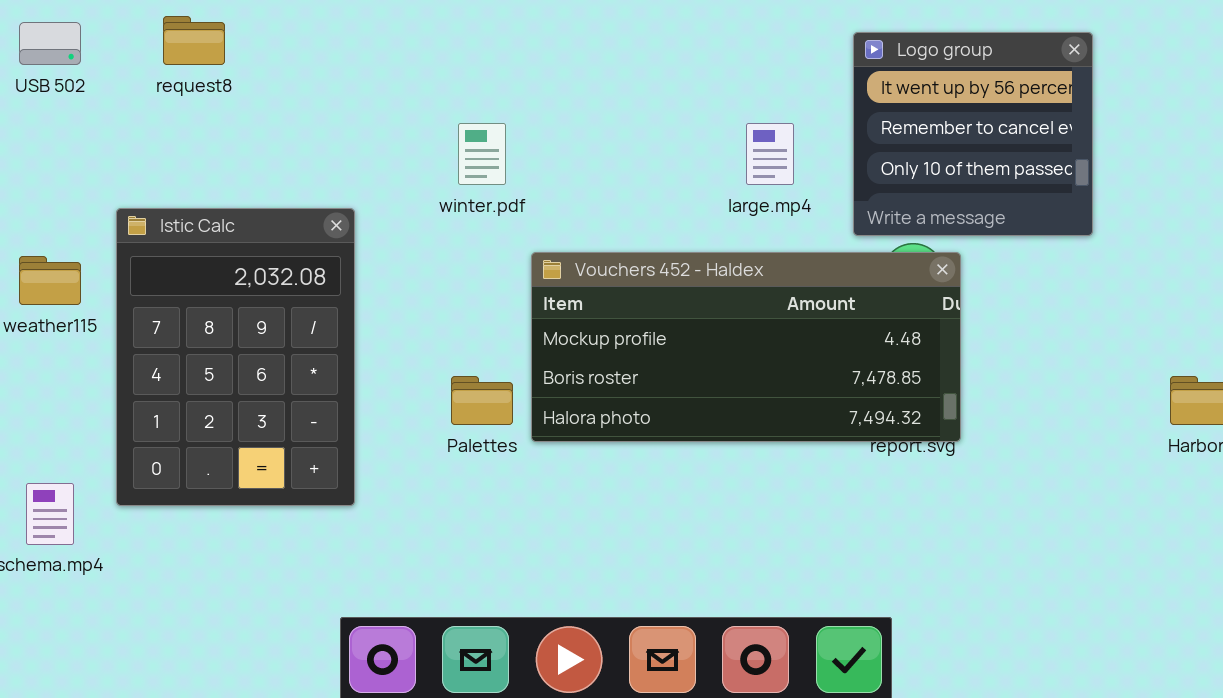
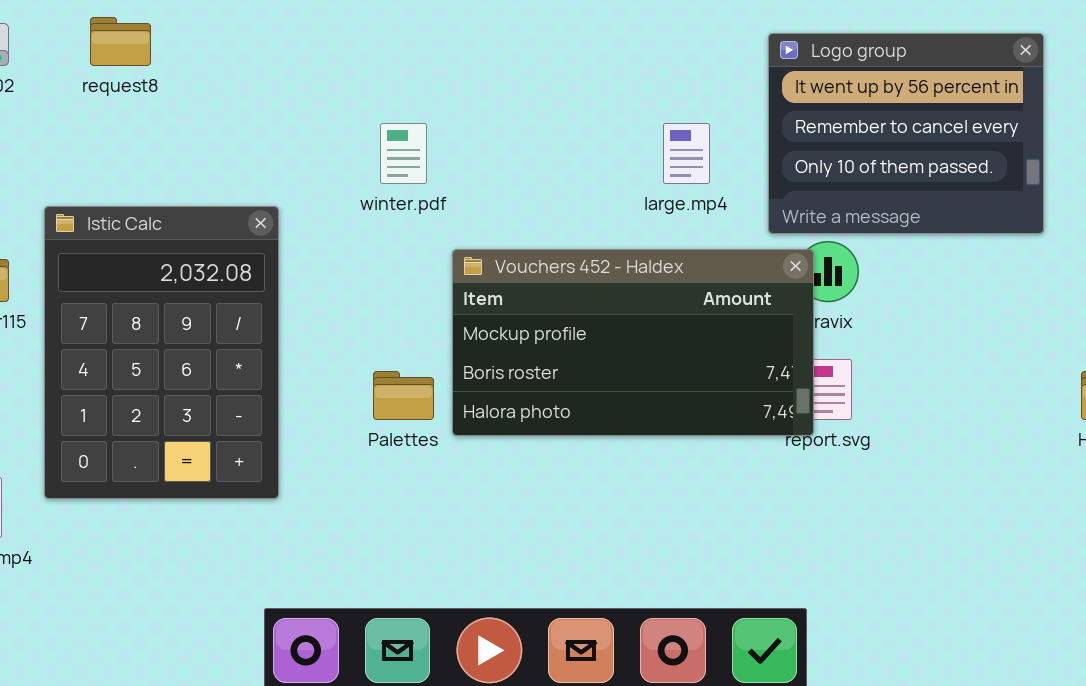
Logo group: [853,32,1093,236] -> [768,33,1044,234], resized
Vouchers 452 - Haldex: [531,252,961,442] -> [452,249,814,436], resized

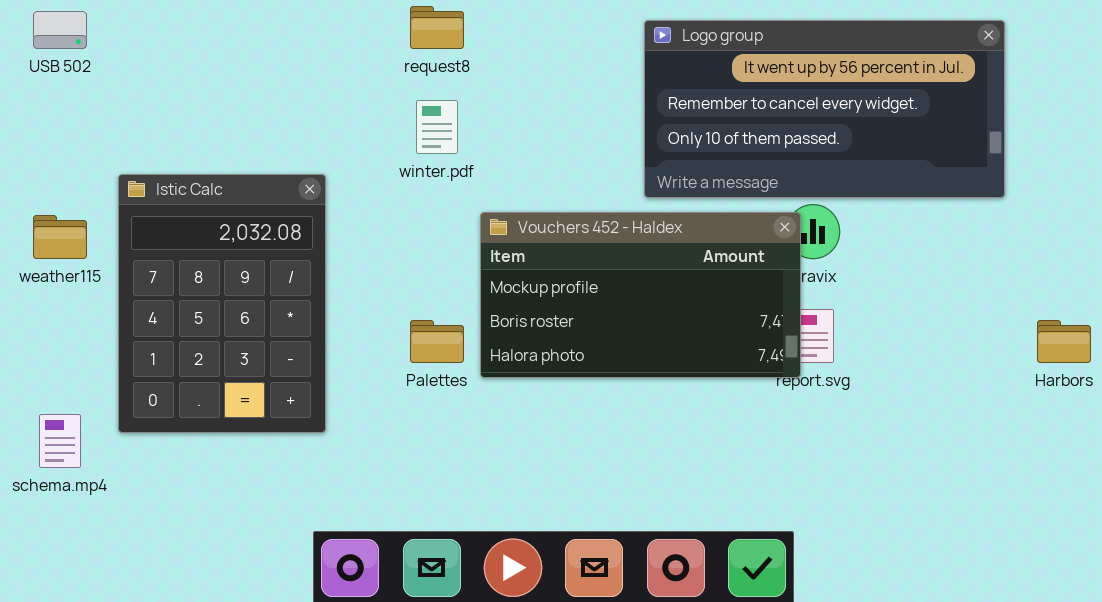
request8: [90,17,151,66] -> [410,6,464,49], moved
Logo group: [768,33,1044,234] -> [644,20,1005,198], resized

